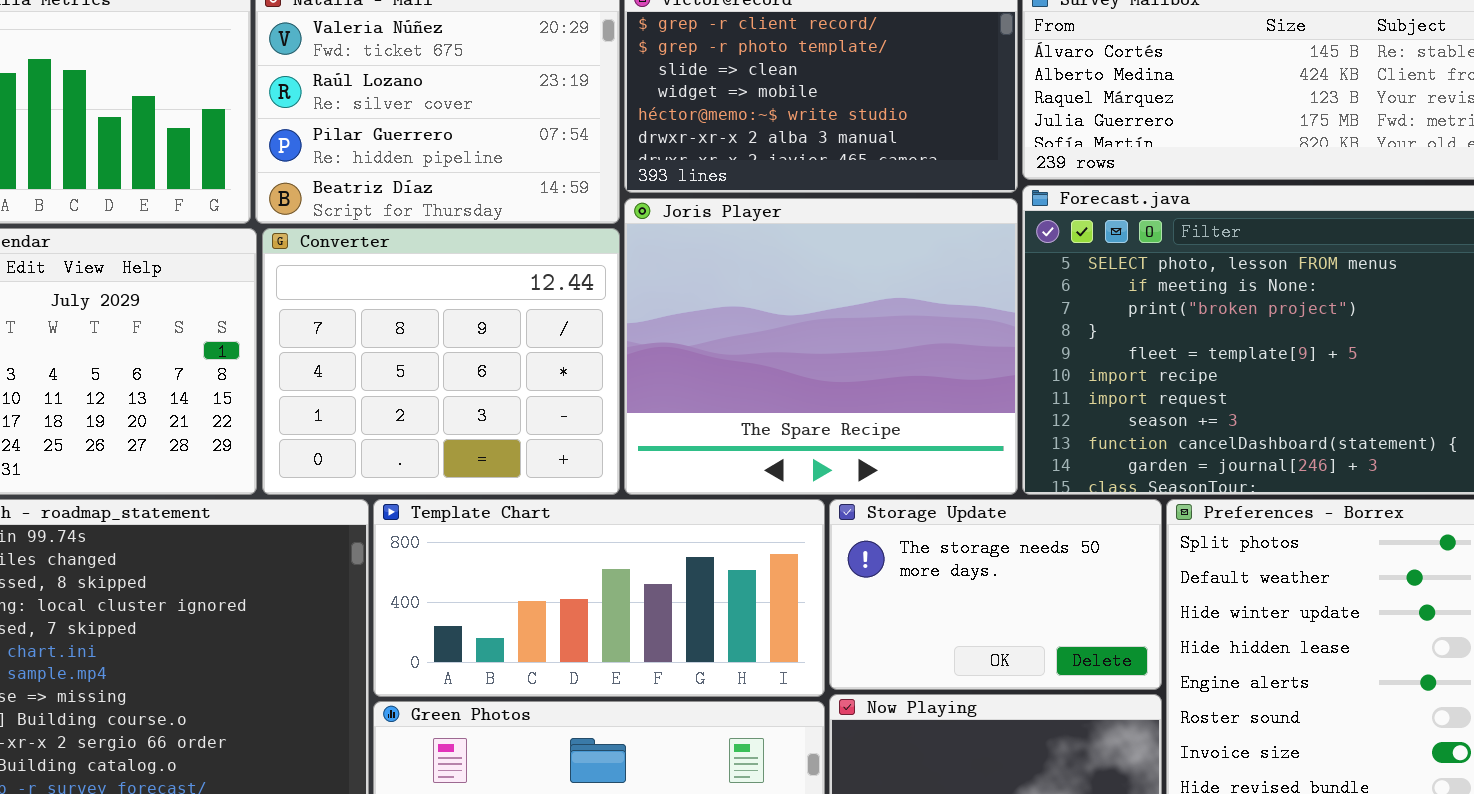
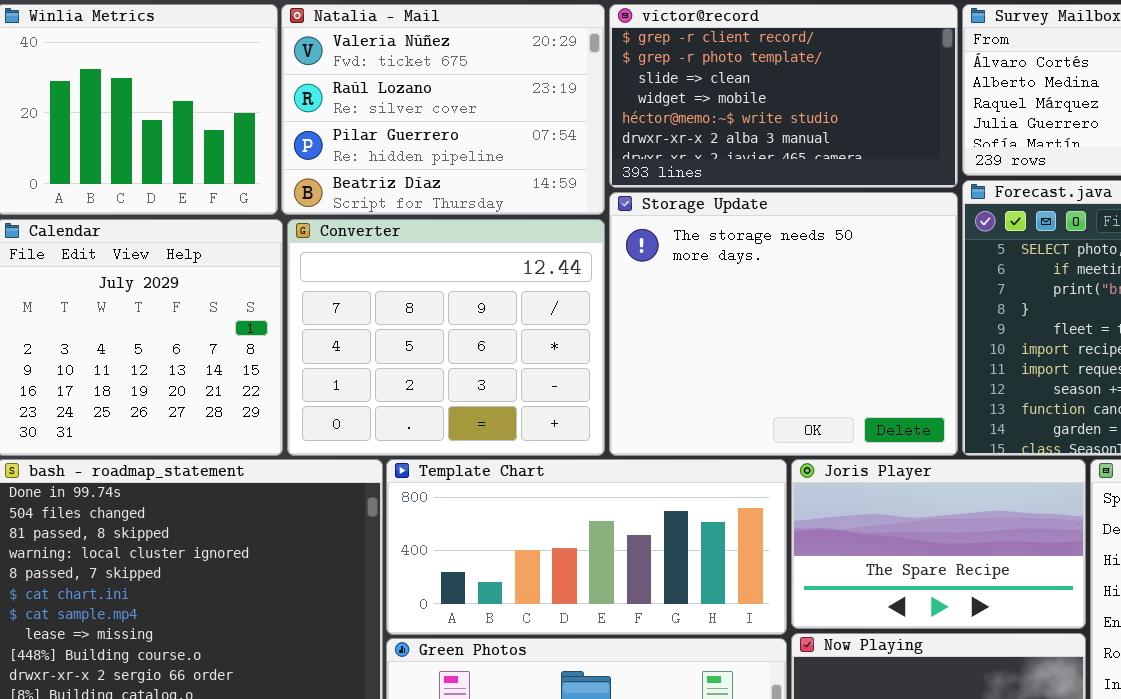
Joris Player: [624,198,1018,495] -> [791,459,1086,629], moved, resized
Storage Update: [829,499,1162,690] -> [609,192,958,456], moved, resized

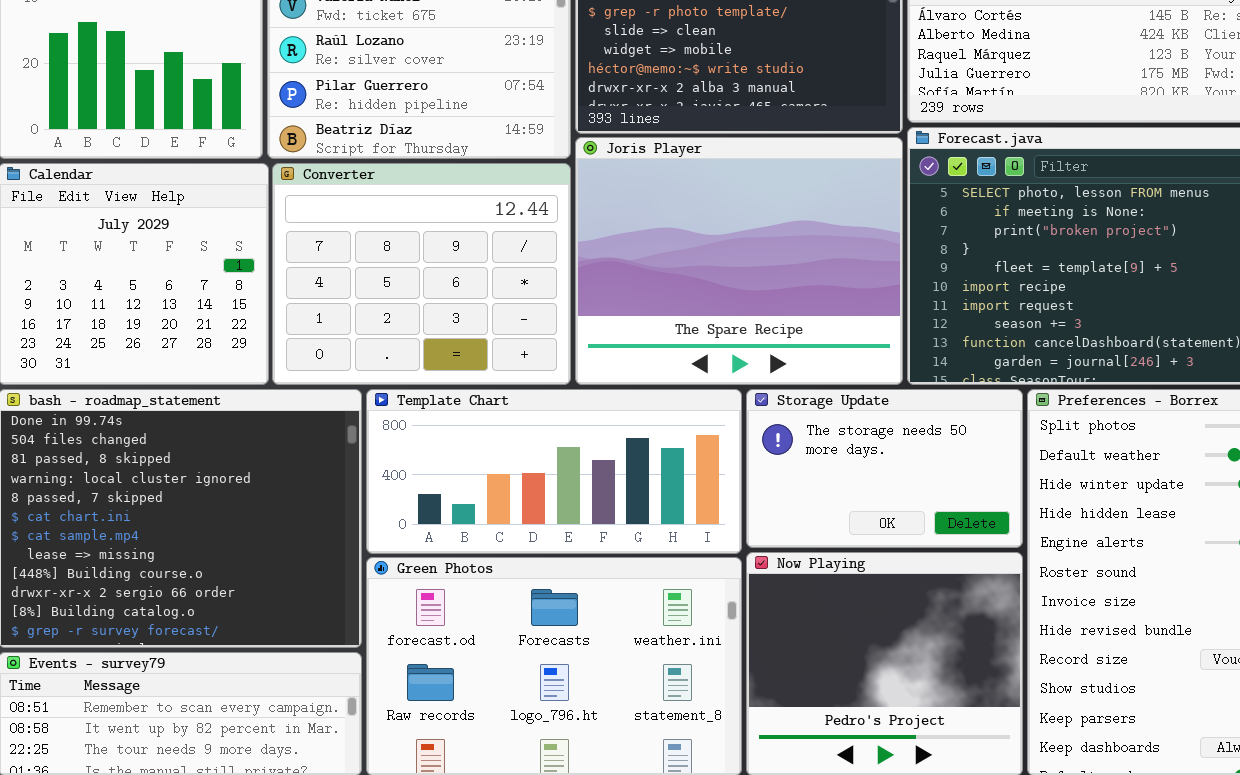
Storage Update: [609,192,958,456] -> [746,389,1023,548], moved, resized
Joris Player: [791,459,1086,629] -> [575,137,903,385], moved, resized

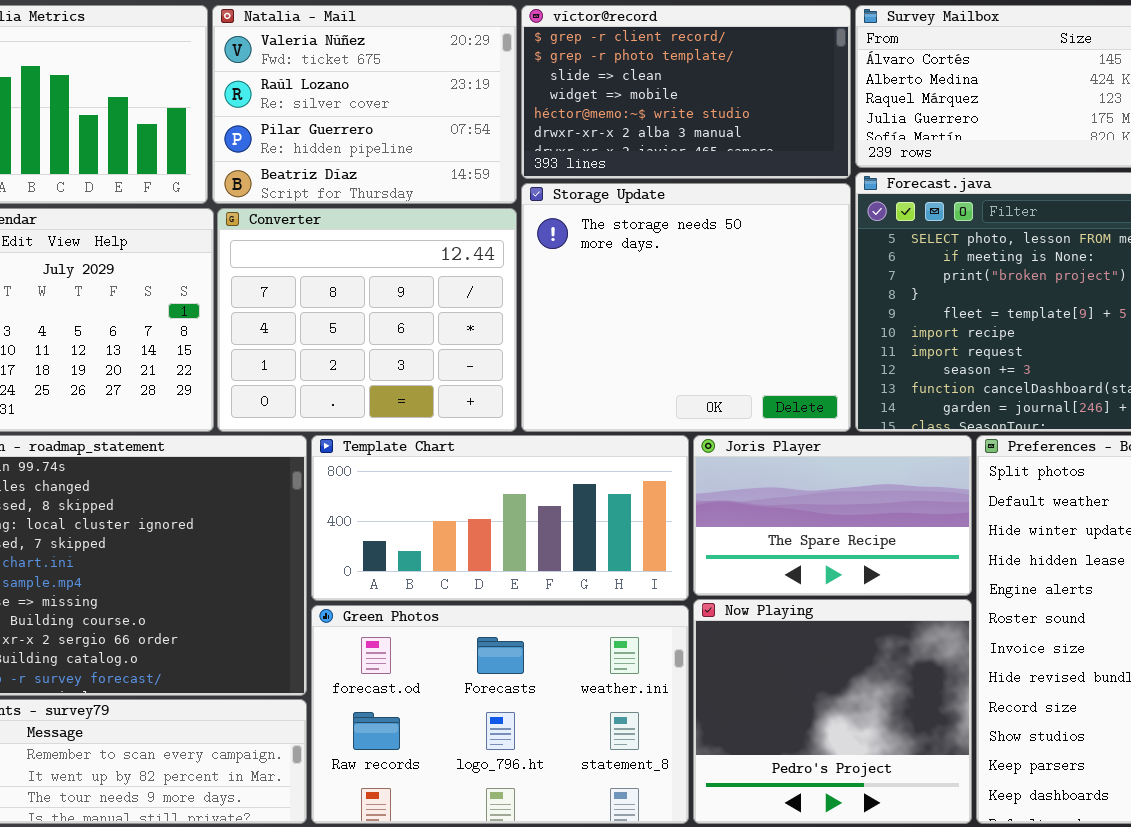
Joris Player: [575,137,903,385] -> [693,435,972,596], moved, resized
Storage Update: [746,389,1023,548] -> [521,183,851,432], moved, resized

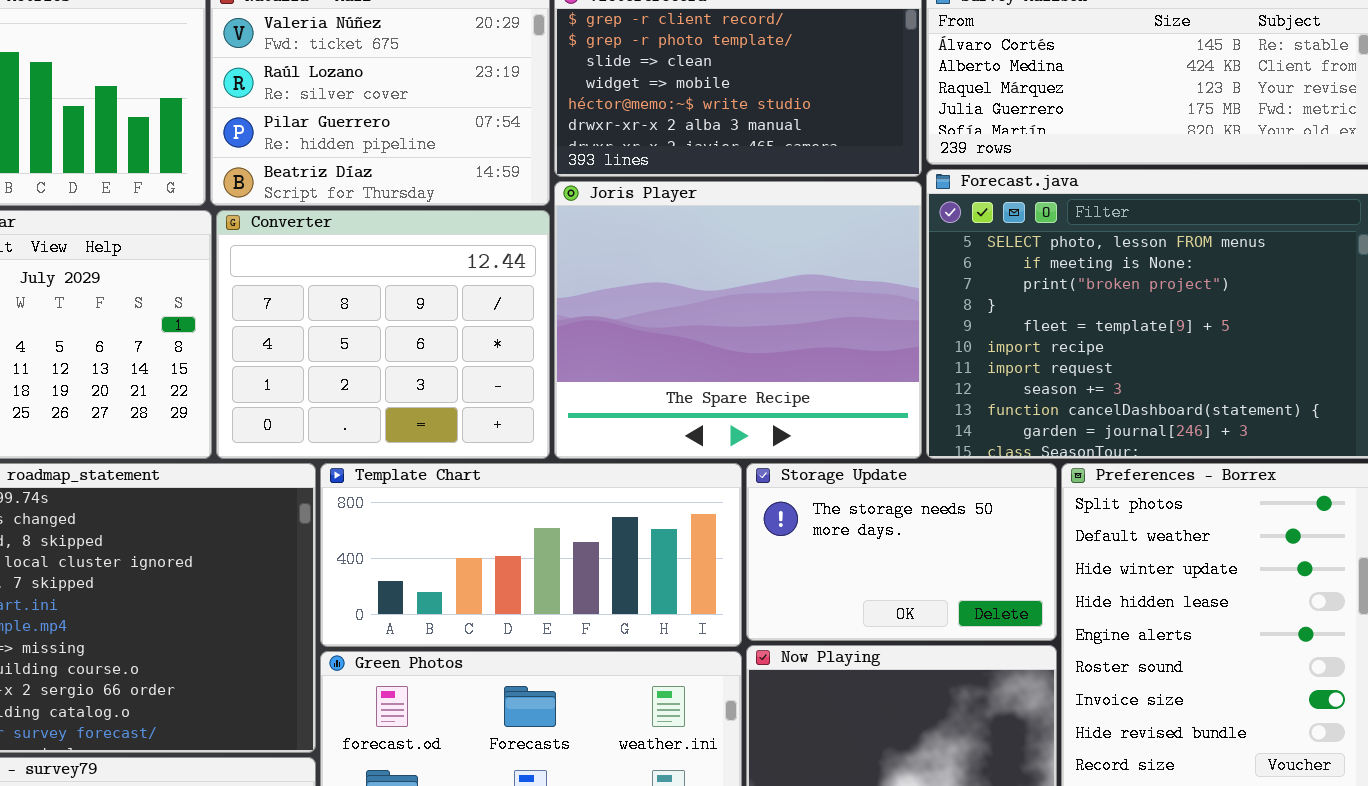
Storage Update: [521,183,851,432] -> [746,463,1057,641], moved, resized
Joris Player: [693,435,972,596] -> [554,181,922,459], moved, resized

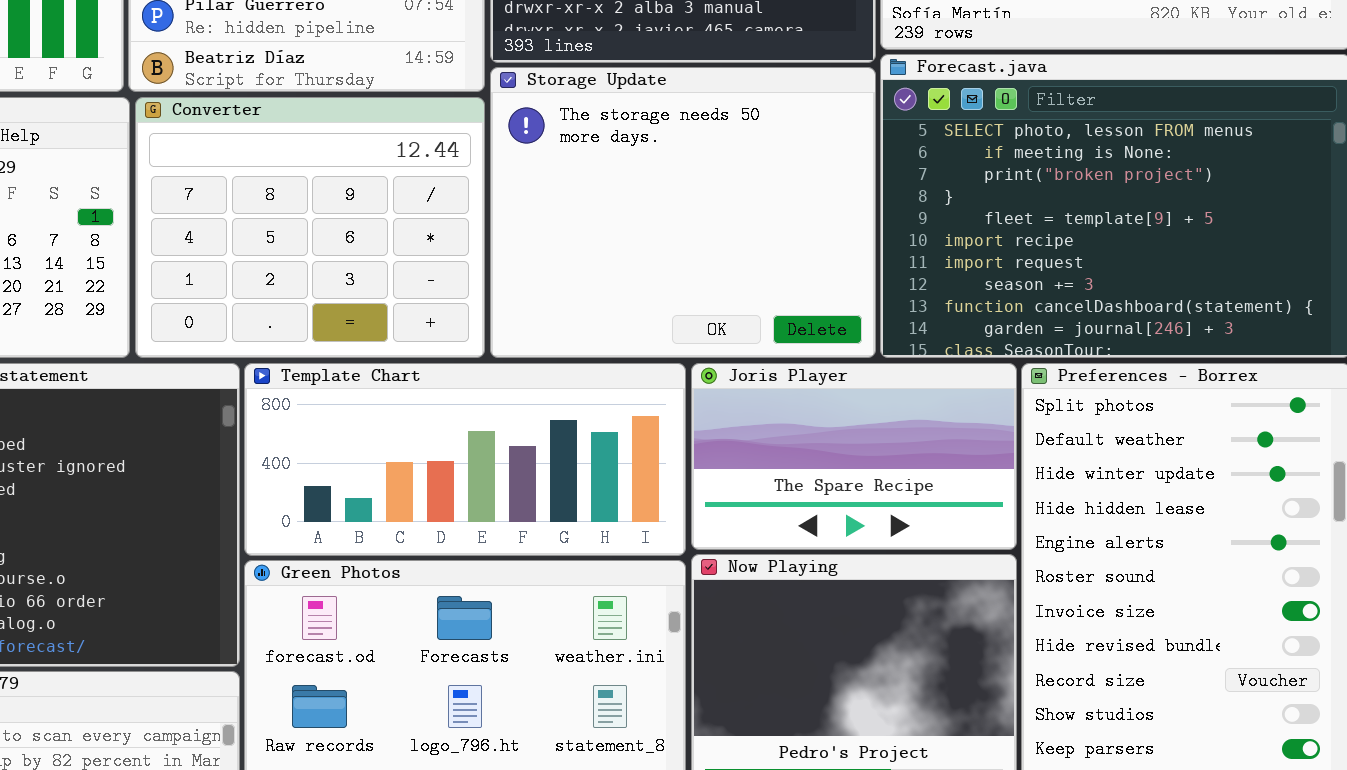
Joris Player: [554,181,922,459] -> [691,363,1017,550], moved, resized
Storage Update: [746,463,1057,641] -> [490,67,876,358], moved, resized

